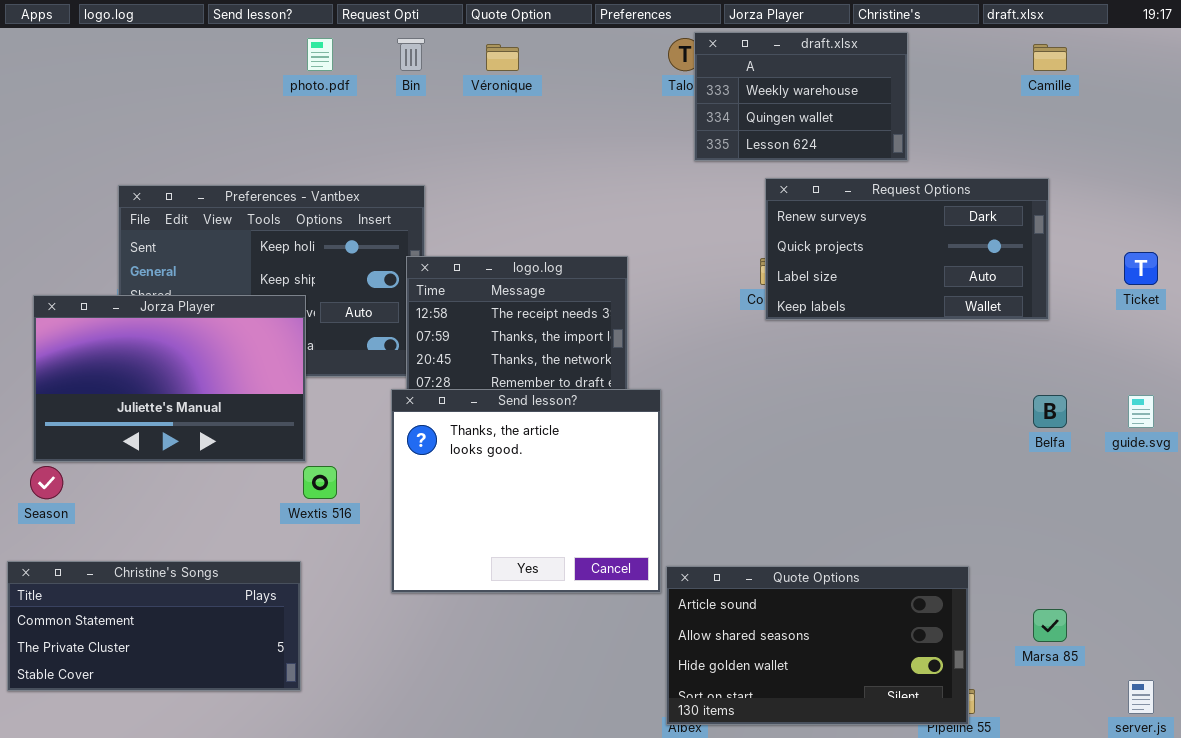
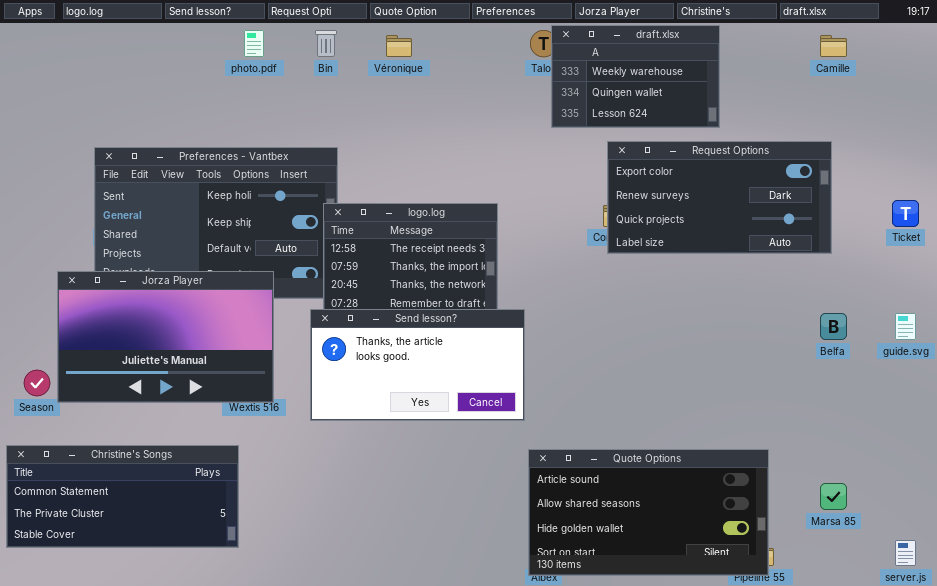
Request Options: [765,178,1049,320] -> [607,141,832,254], scrolled up 1 row
Jorza Player: [33,295,306,462] -> [57,271,274,403], moved
Send lesson?: [391,389,661,593] -> [310,309,525,421], resized

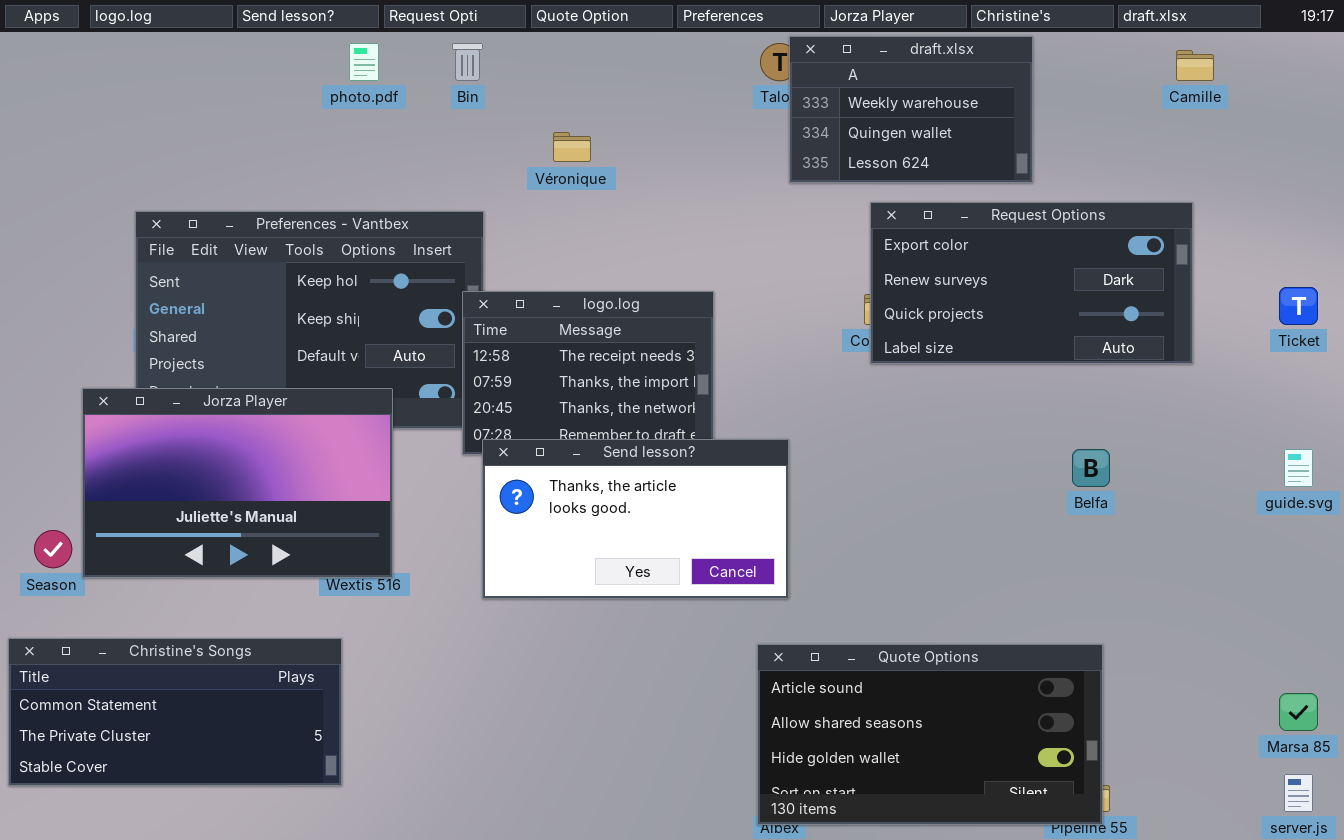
Véronique: [386,35,412,57] -> [553,132,591,162], moved
Send lesson?: [310,309,525,421] -> [482,439,789,599], moved
Belfa: [820,313,847,340] -> [1072,449,1110,487], moved
Marsa 85: [820,483,847,510] -> [1279,693,1318,731], moved

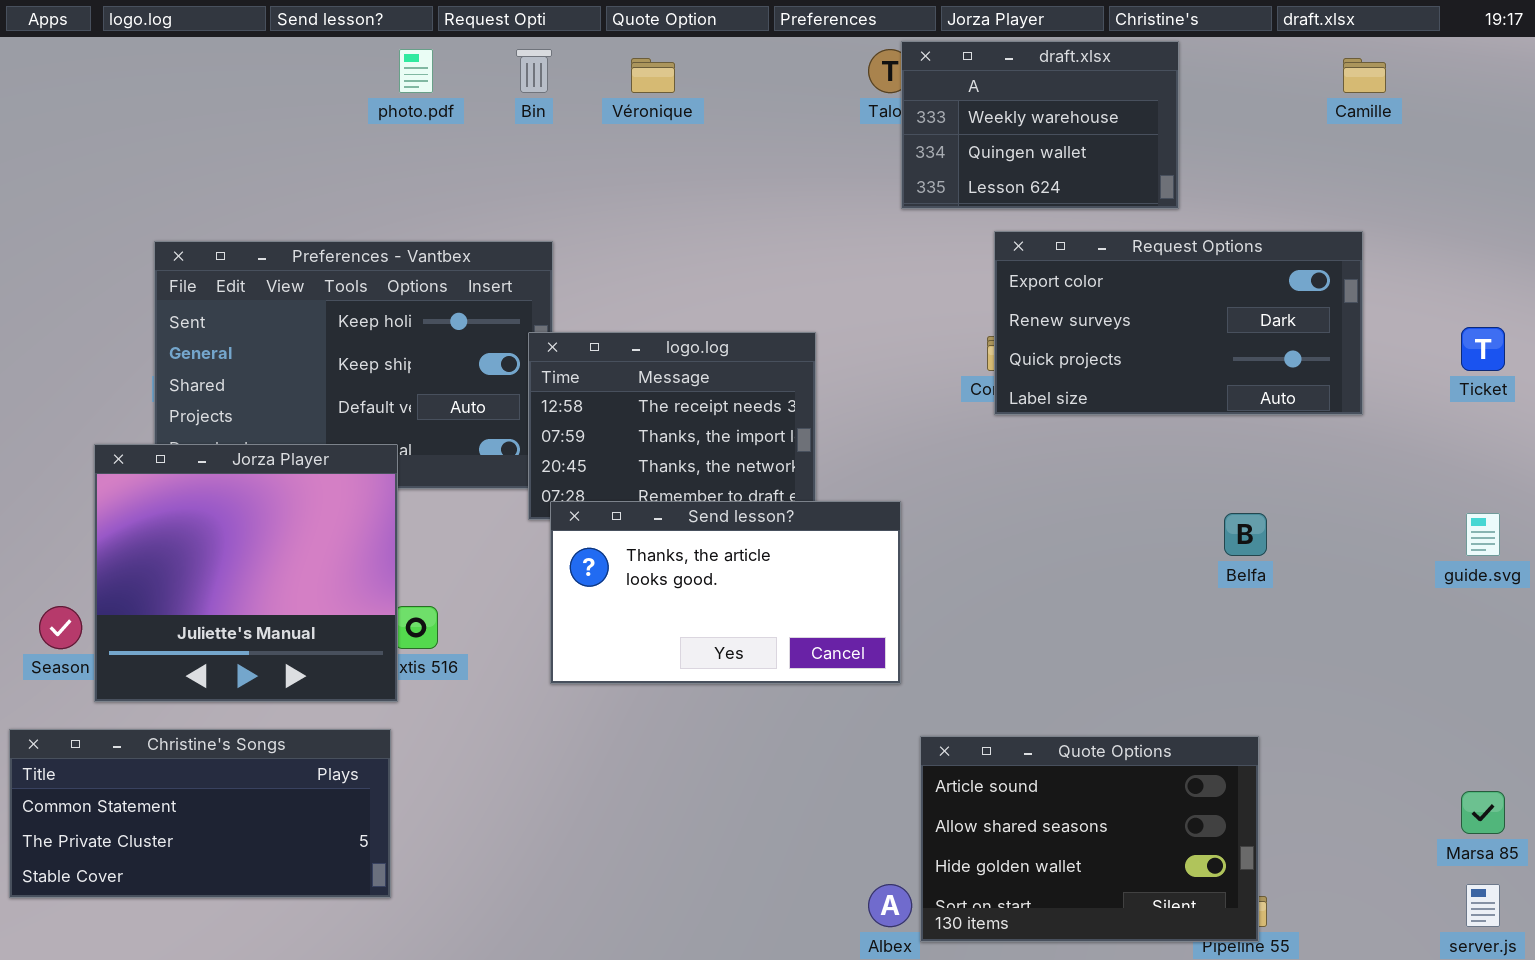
Véronique: [553,132,591,162] -> [631,58,675,93], moved
Jorza Player: [82,388,393,578] -> [94,444,398,702], resized
Quote Options: [757,644,1103,825] -> [920,736,1259,942], resized

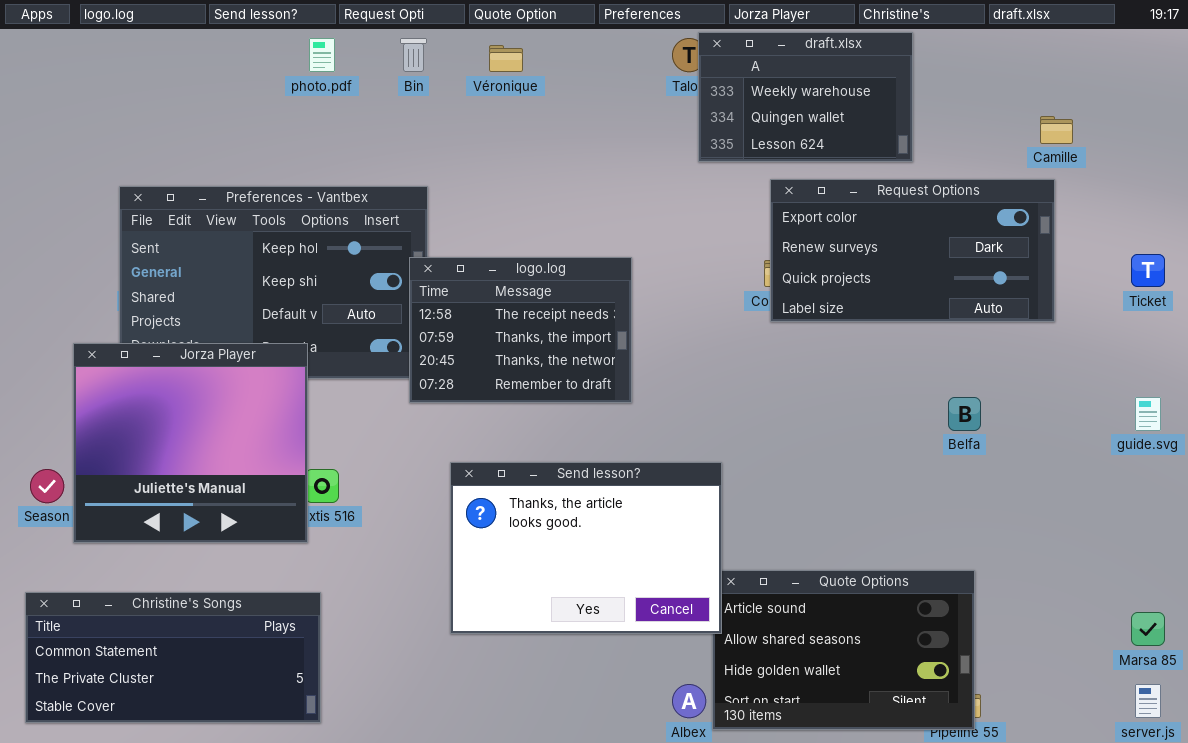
Camille: [1343,58,1386,93] -> [1040,116,1073,144], moved
Send lesson?: [550,501,901,684] -> [450,462,722,634], moved, resized
Christine's Songs: [9,729,391,898] -> [25,592,321,723], moved

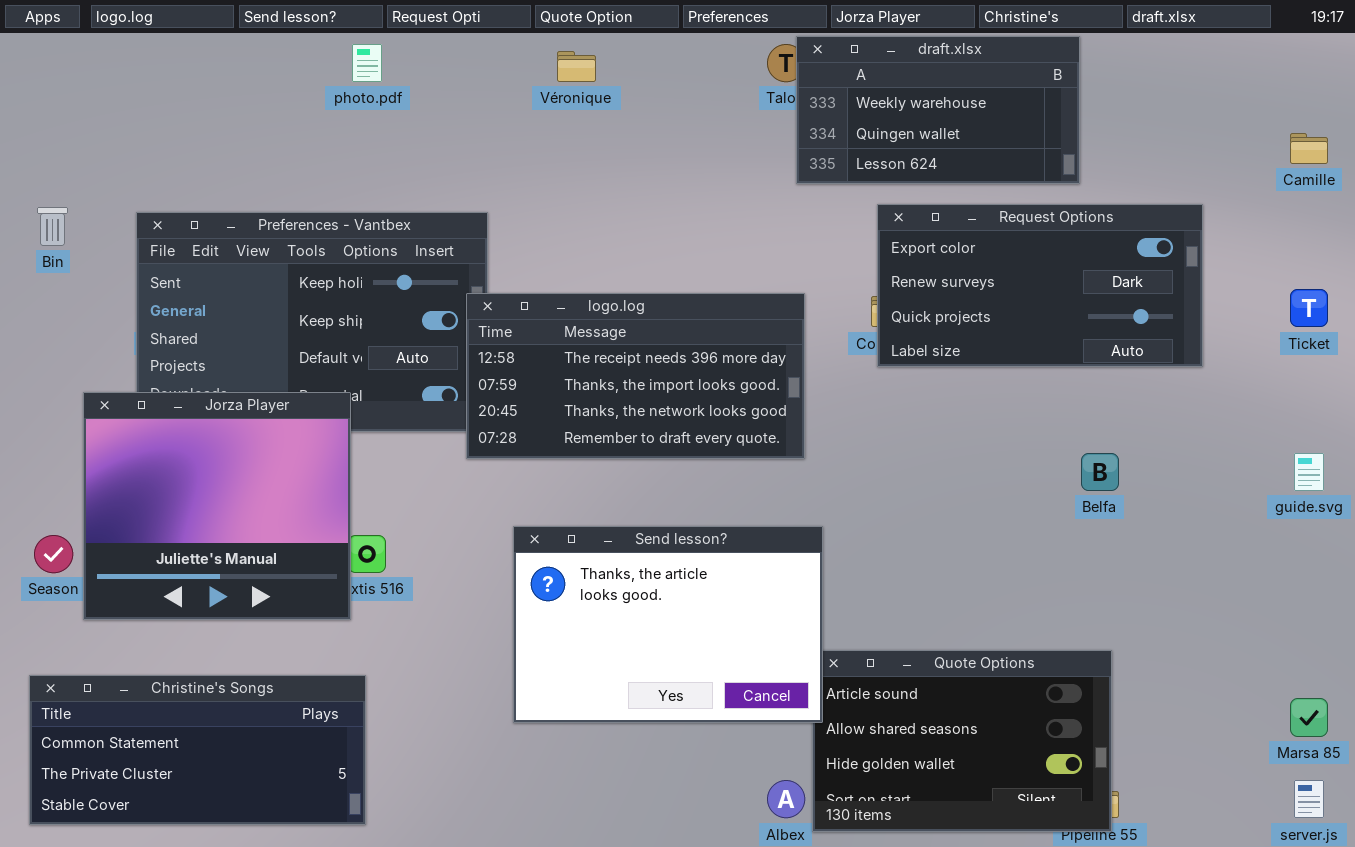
draft.xlsx: [698,32,913,162] -> [796,36,1080,184], resized
Bin: [400,38,427,72] -> [37,207,68,246], moved
Camille: [1040,116,1073,144] -> [1290,133,1328,164], moved
logo.log: [409,257,632,403] -> [466,293,805,459], resized

